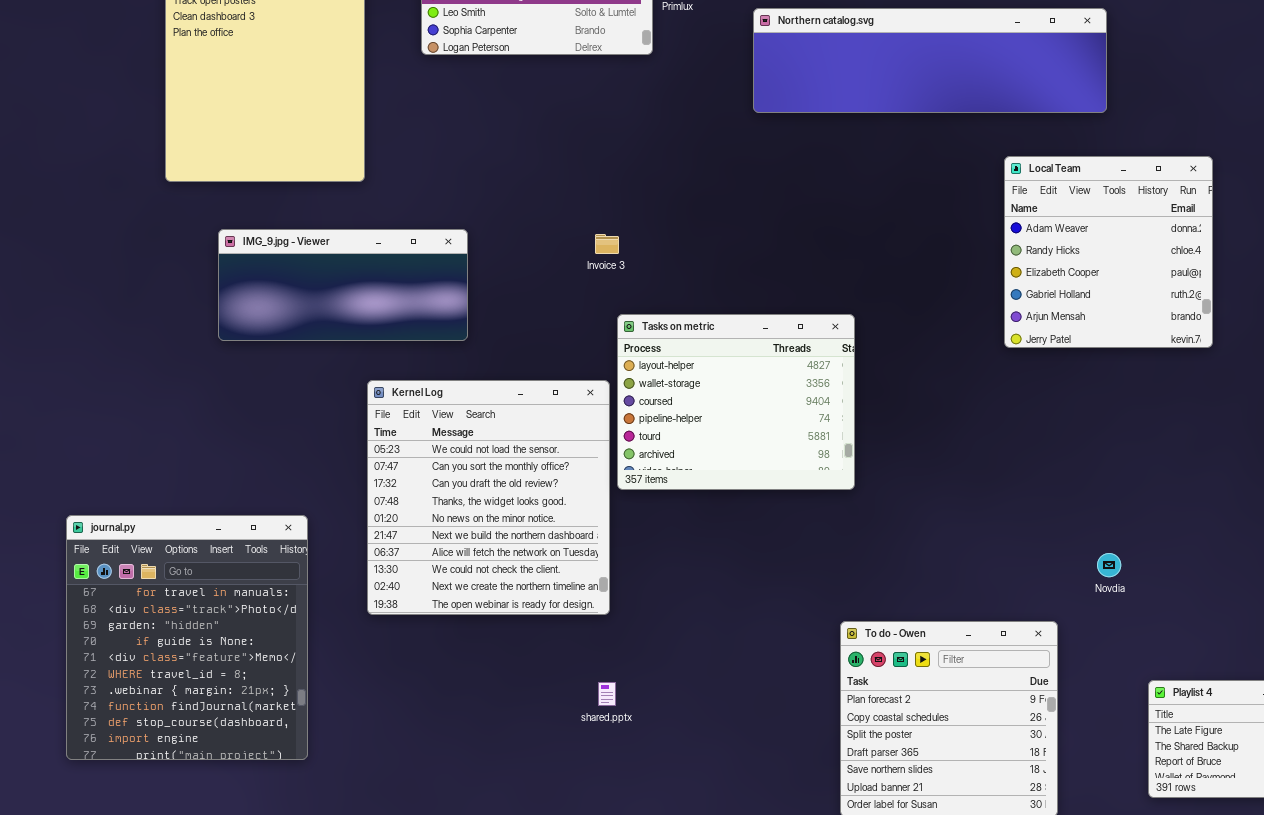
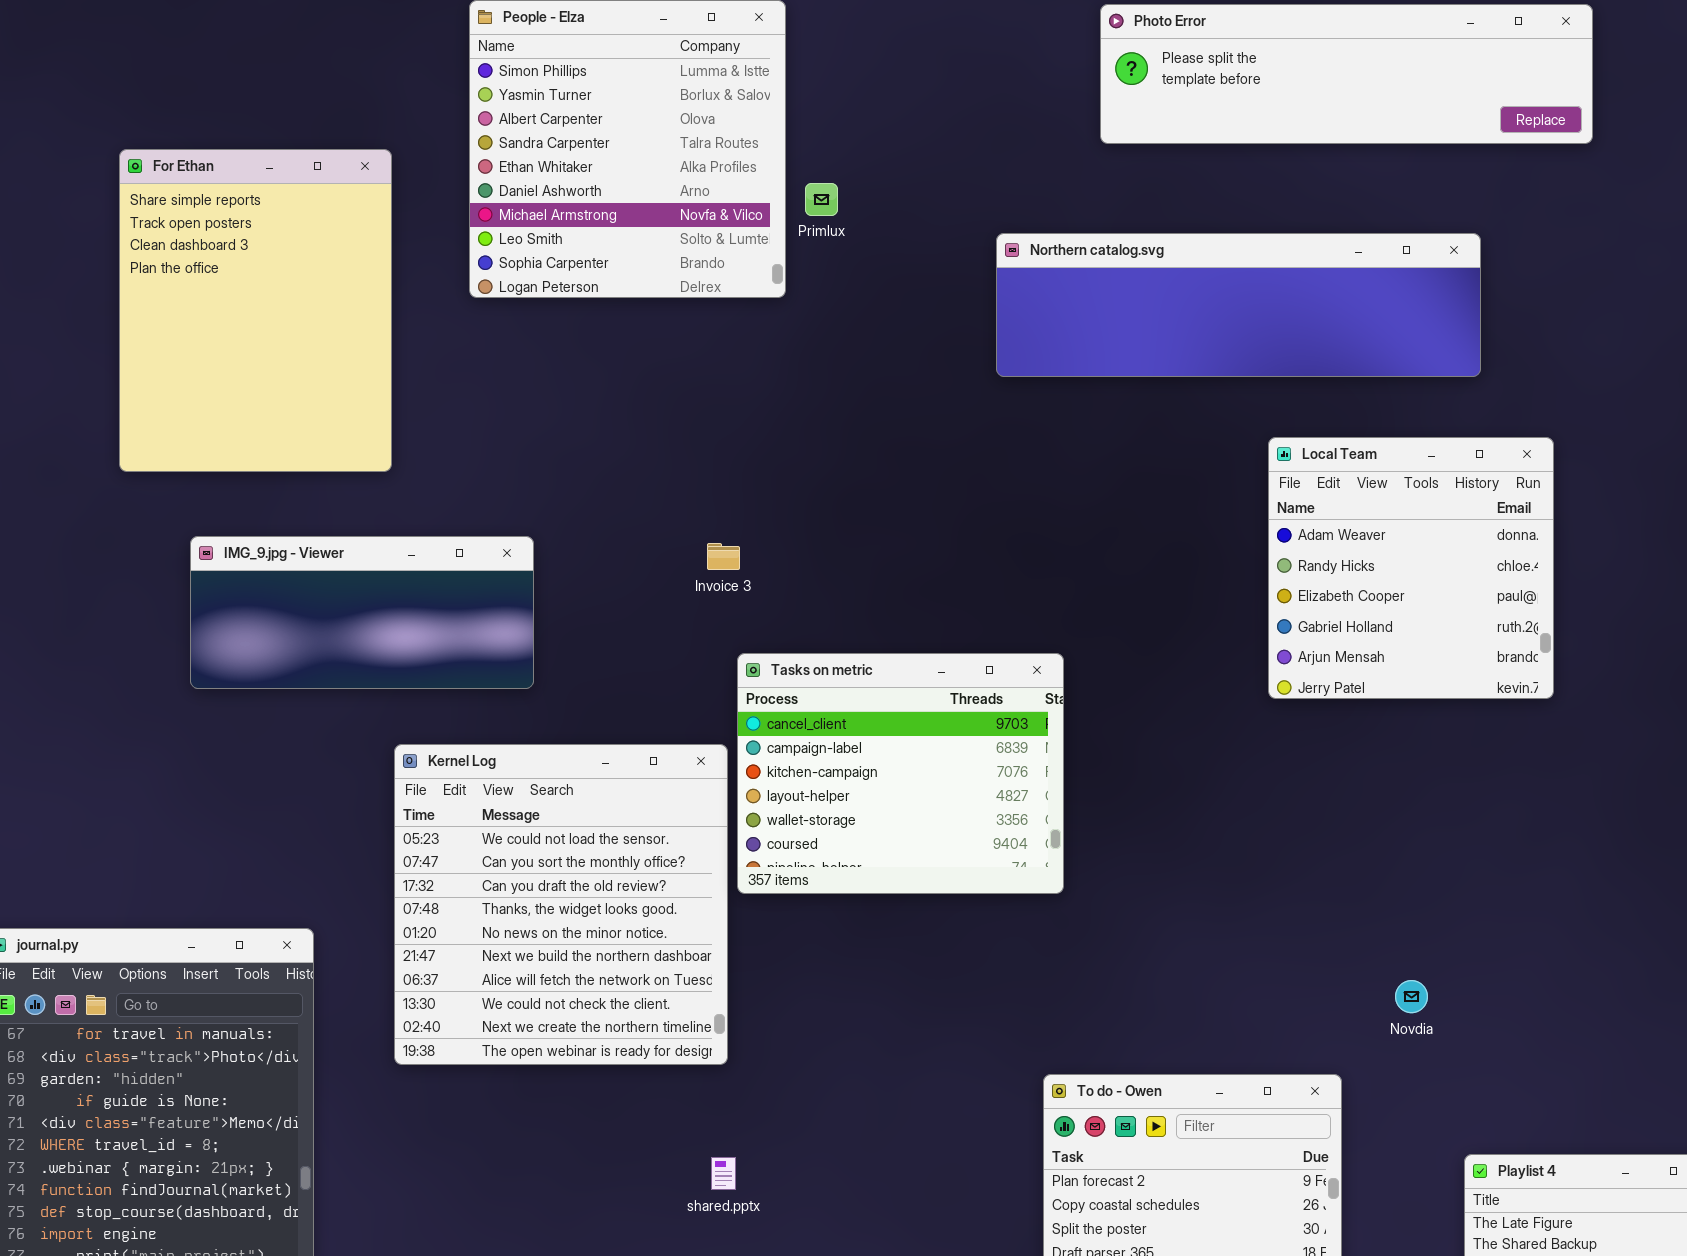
Northern catalog.svg: [753,8,1107,113] -> [996,233,1481,377], moved
Tasks on metric: [617,314,855,490] -> [737,653,1064,894], scrolled up 3 rows

